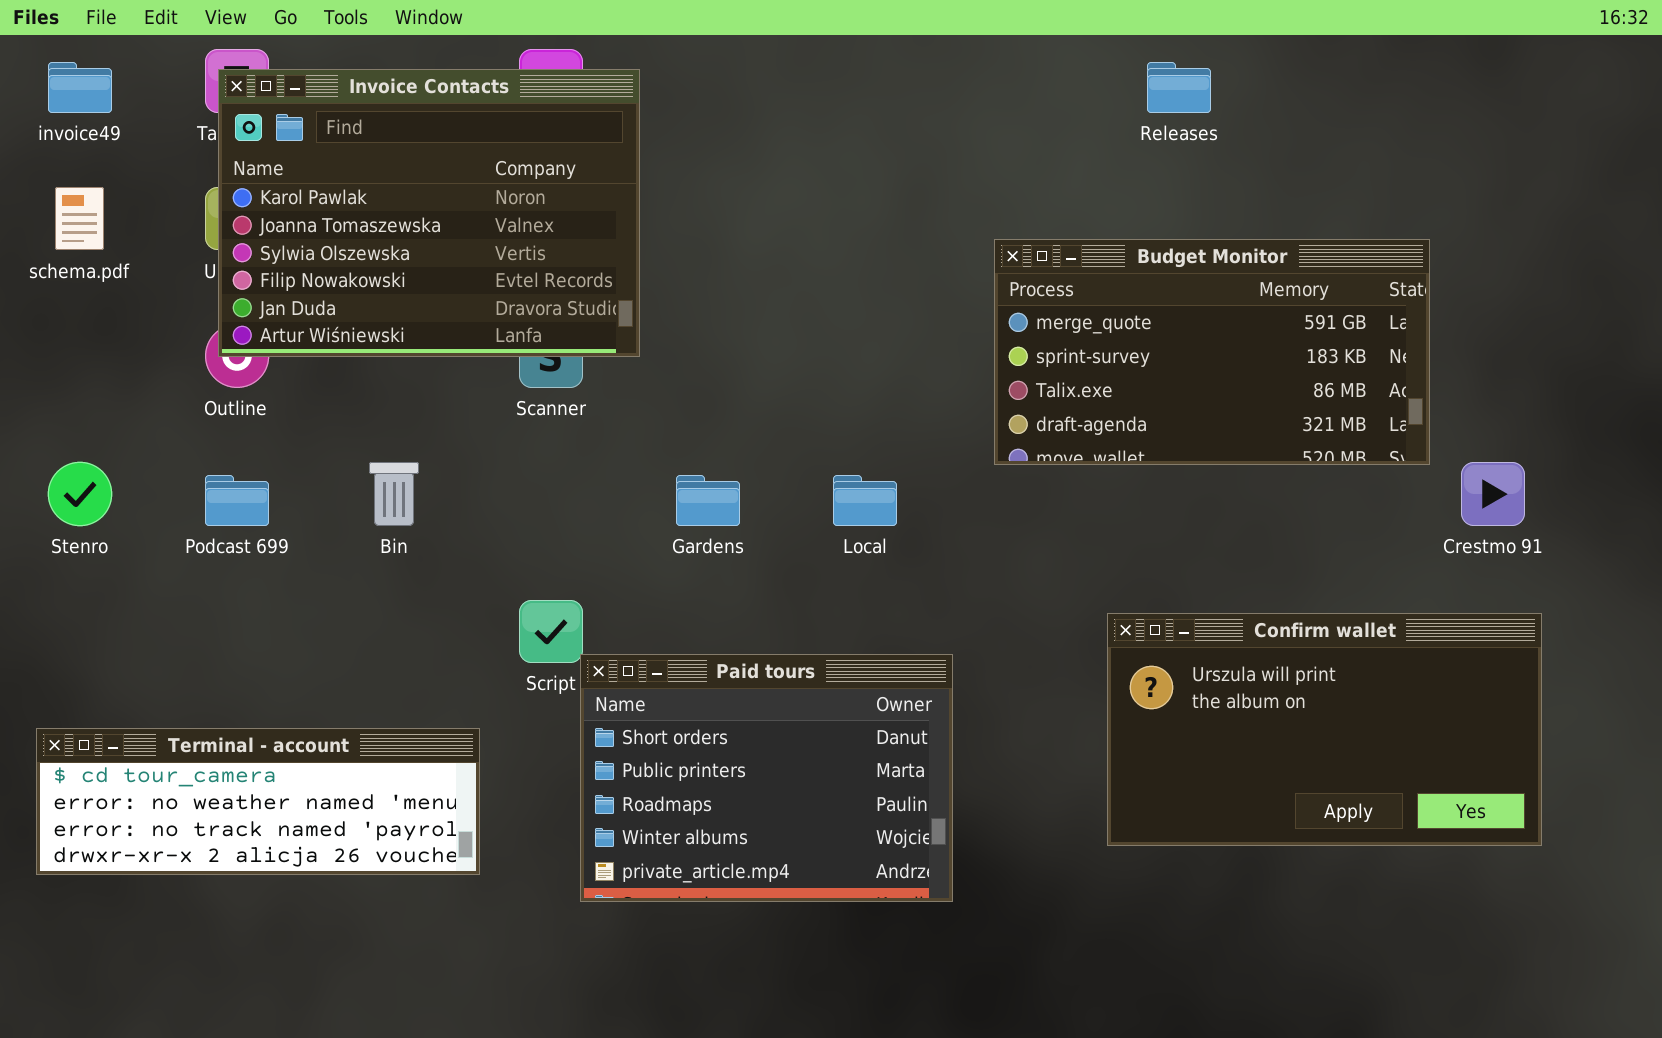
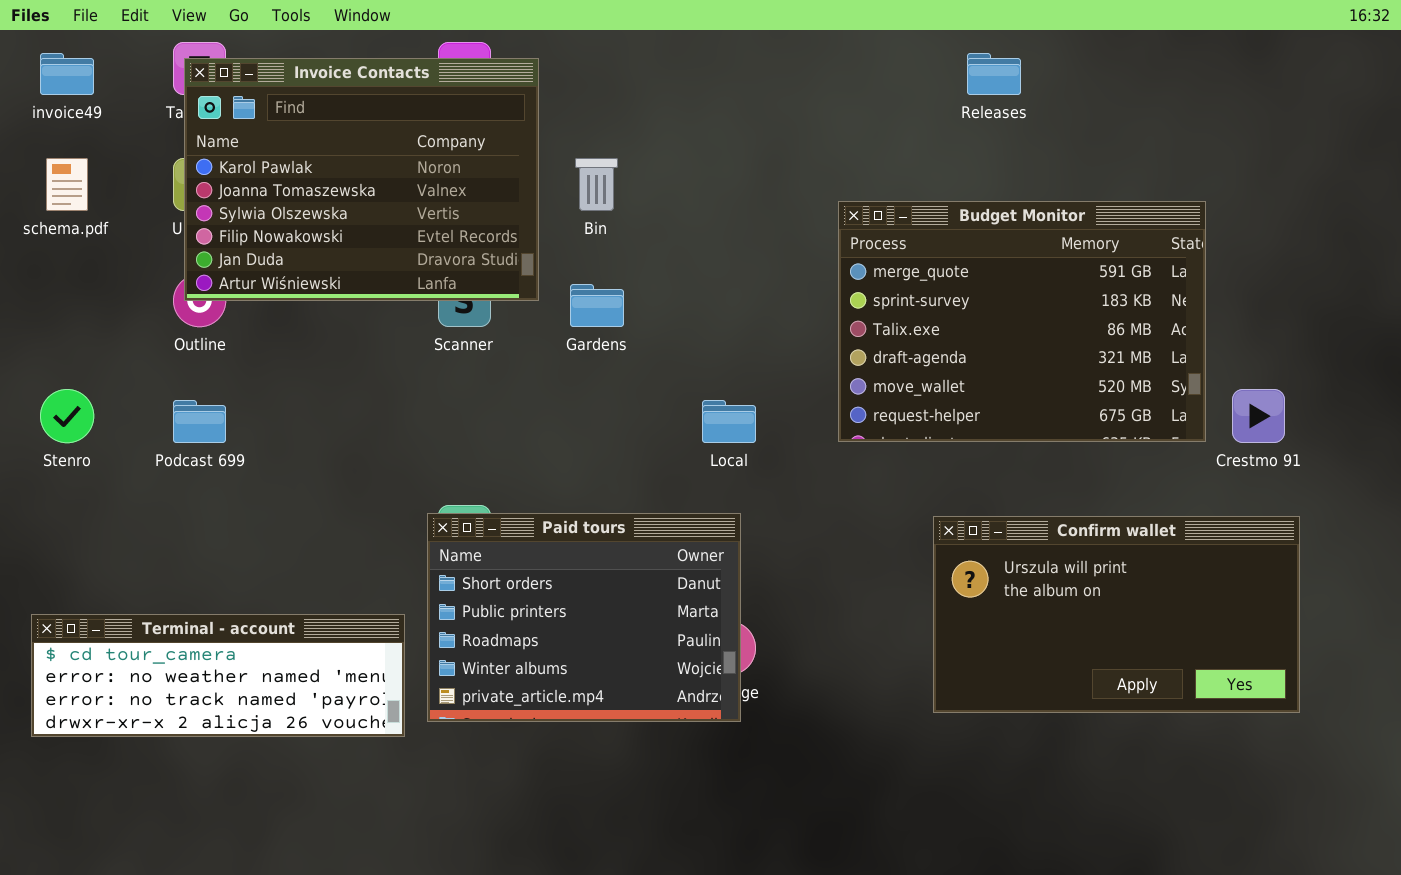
Budget Monitor: [994,239,1430,465] -> [838,201,1206,442], resized
Bin: [369,462,419,526] -> [575,158,618,211], moved
Gardens: [676,475,740,526] -> [570,284,624,327], moved
Paid tours: [580,654,953,902] -> [427,513,741,722], moved

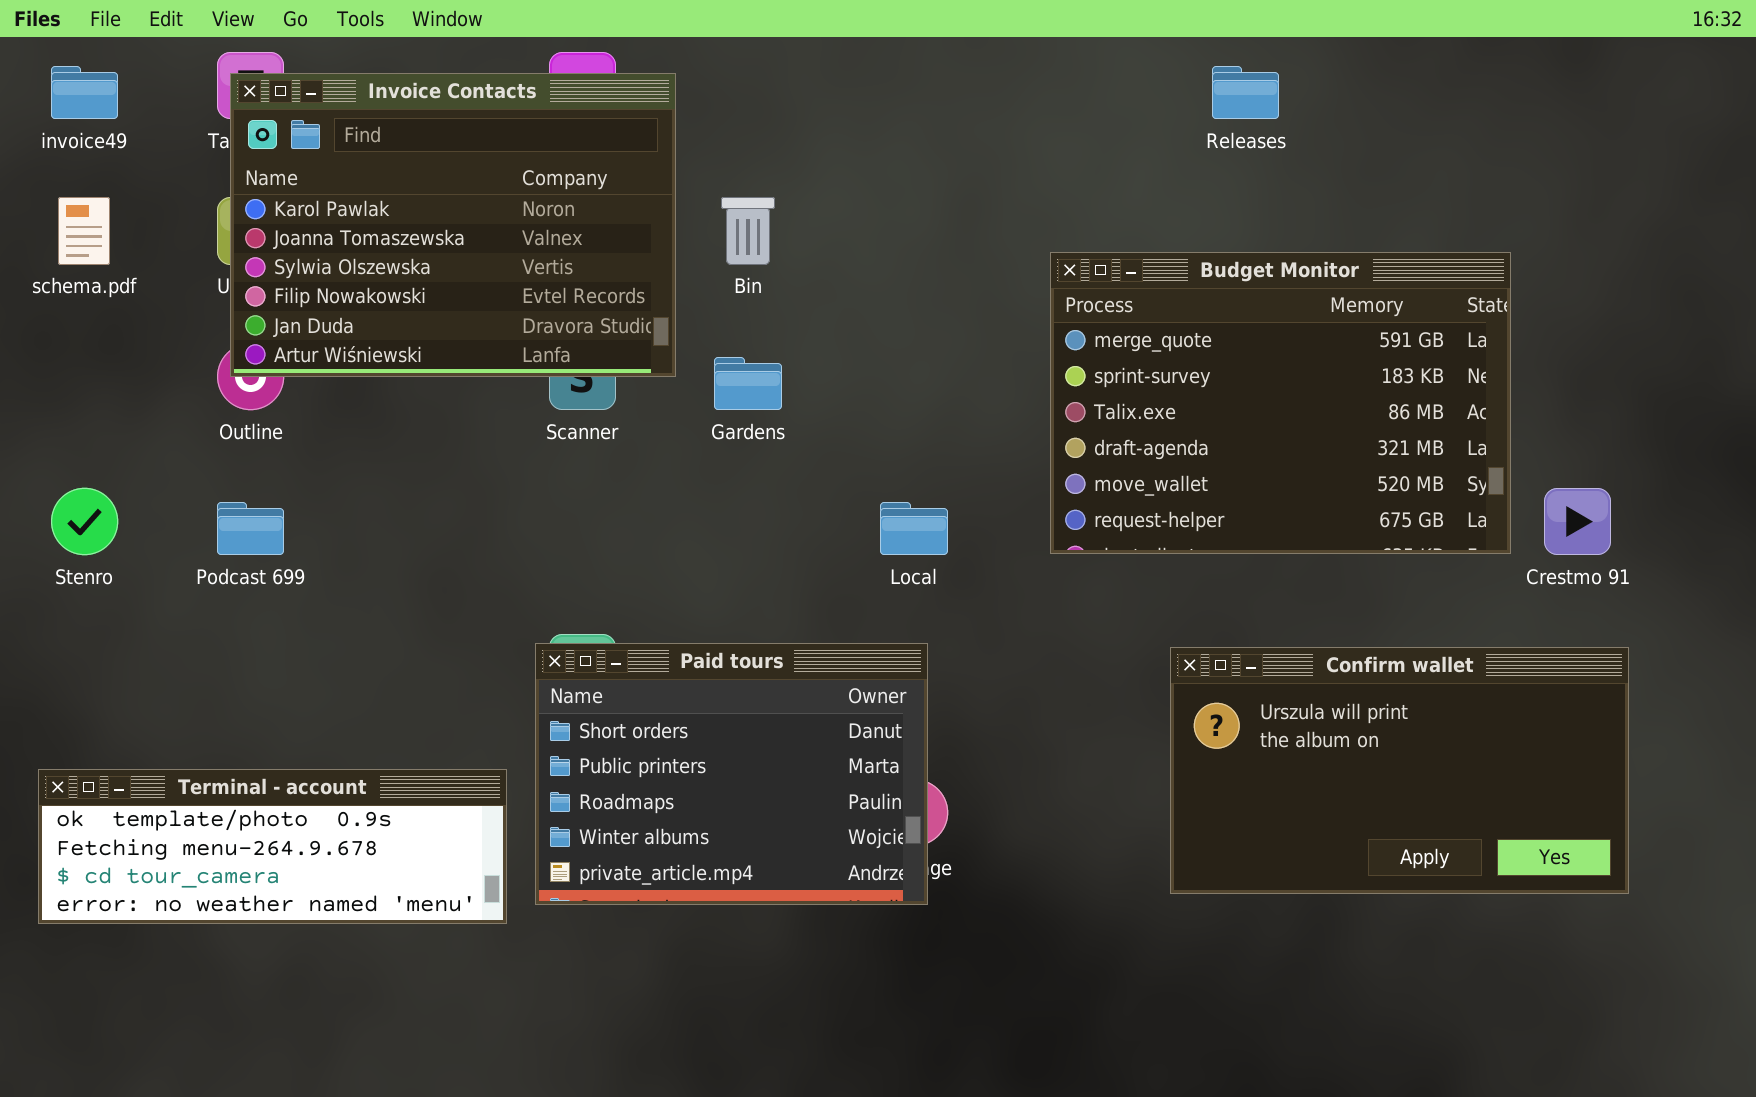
Terminal - account: [31,614,405,737] -> [38,769,507,924], scrolled up 2 rows

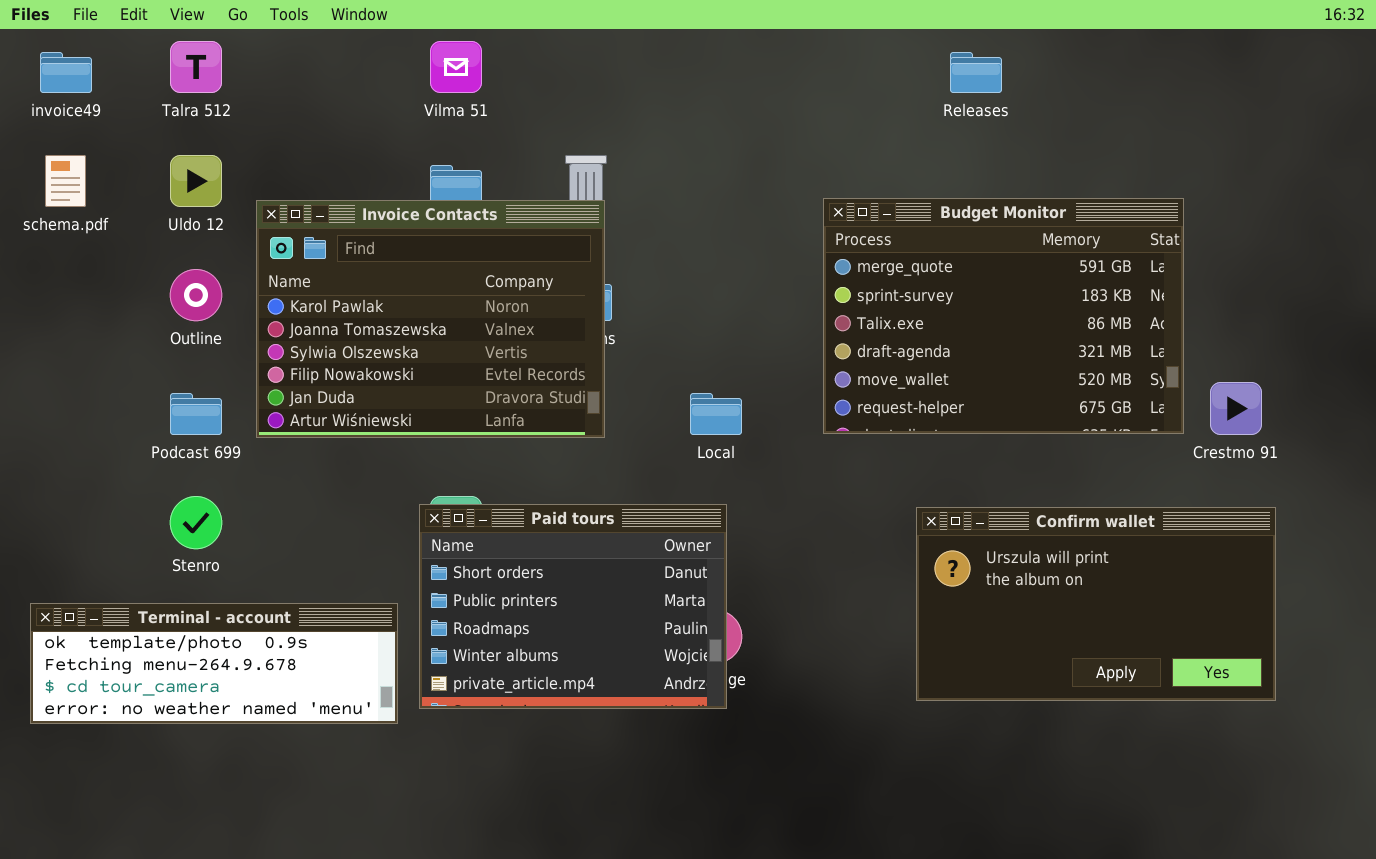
Invoice Contacts: [230,73,676,377] -> [256,200,605,438], moved
Stenro: [51,488,118,555] -> [170,496,222,549], moved

